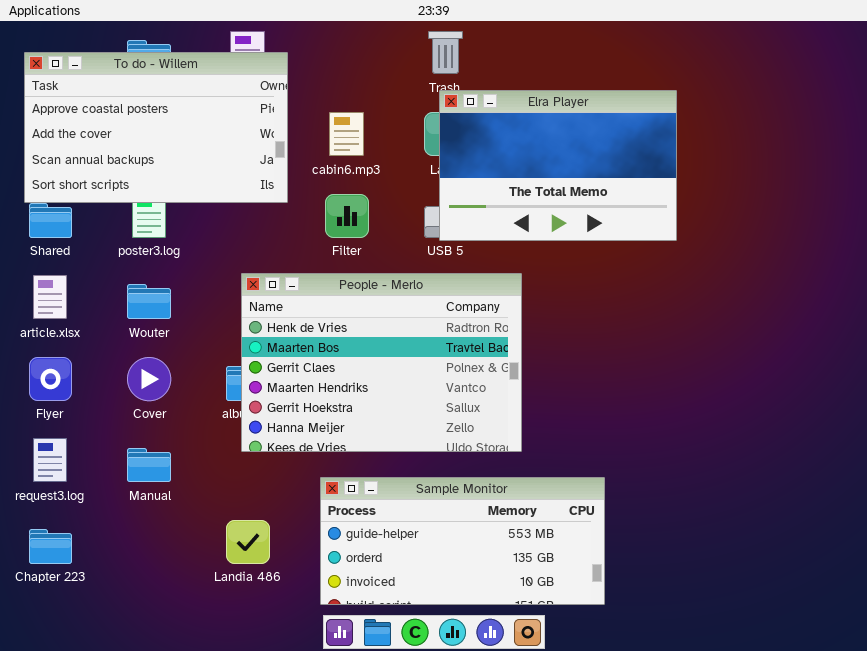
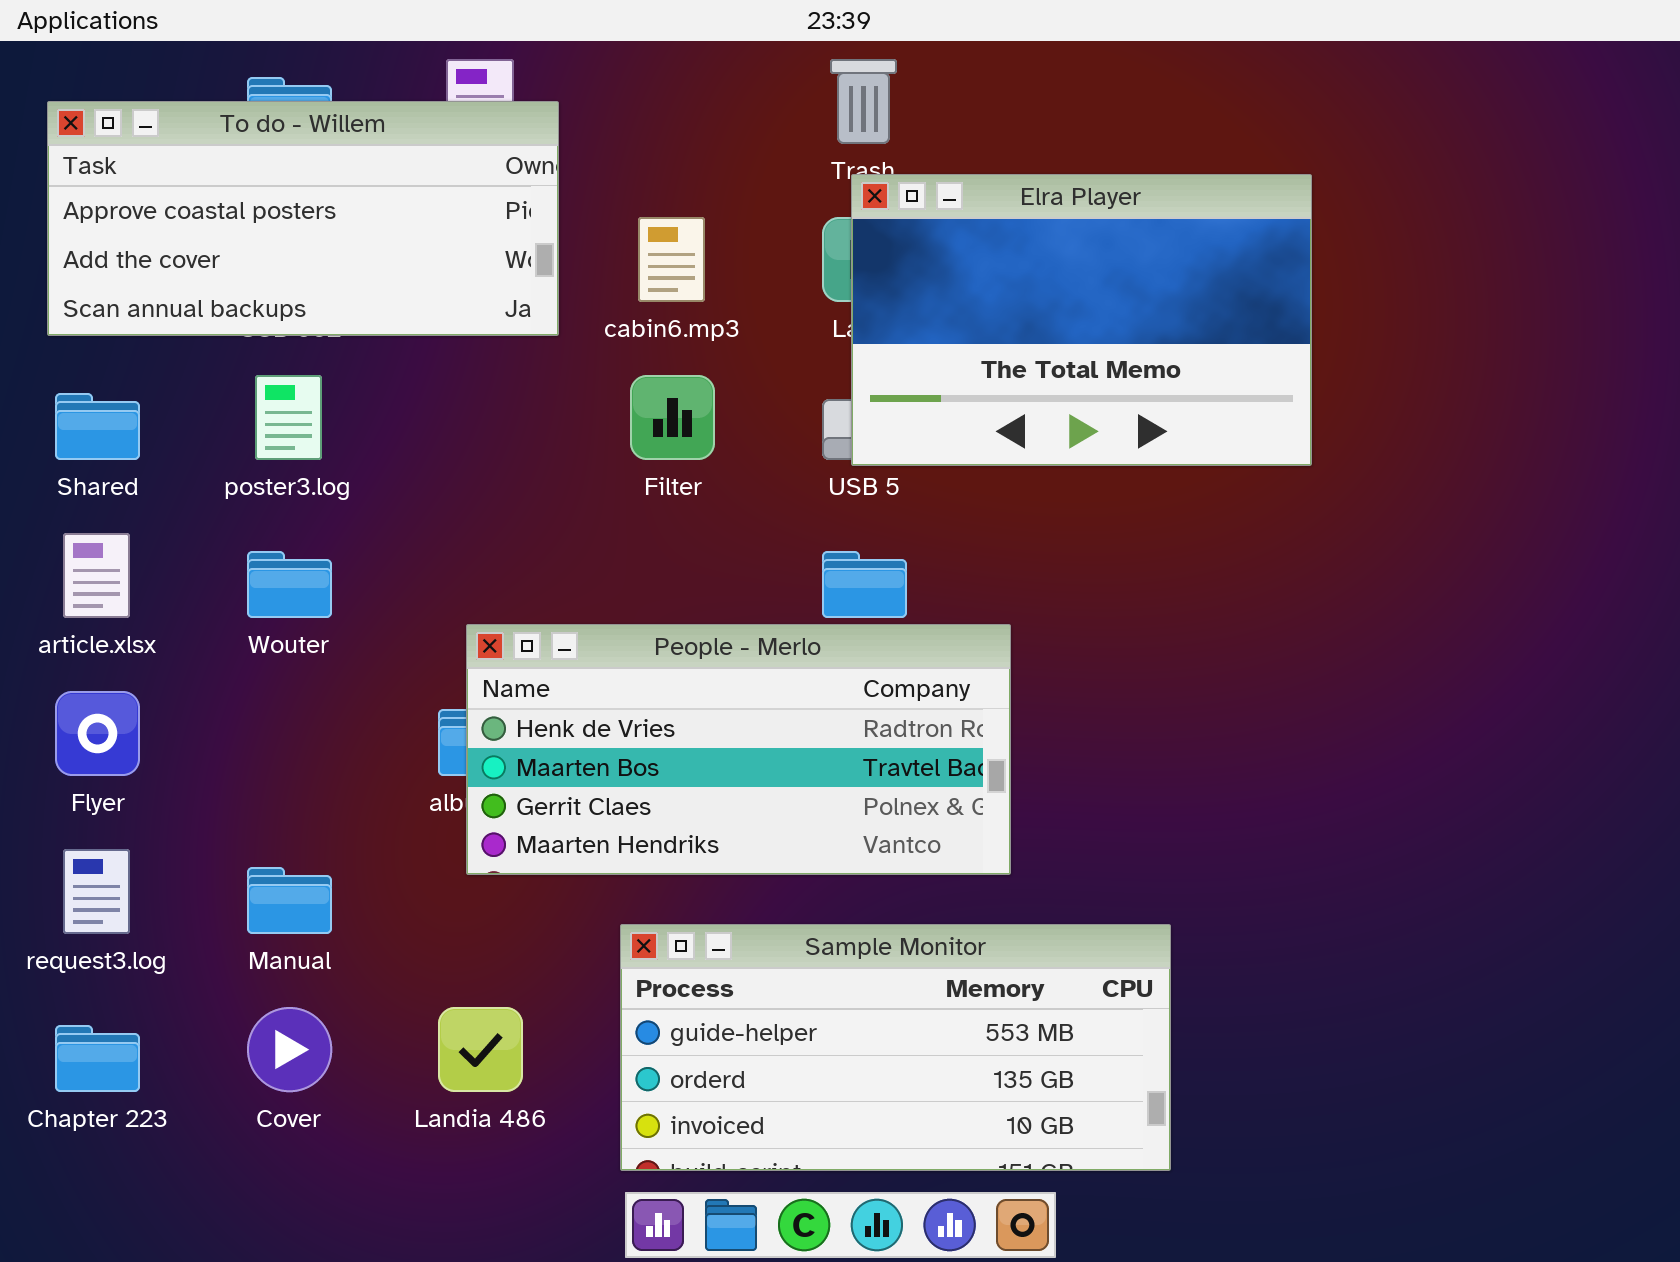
To do - Willem: [24,52,288,203] -> [47,101,559,336], resized
People - Merlo: [241,273,522,452] -> [466,624,1011,875], resized
Cover: [127,357,171,401] -> [247,1007,332,1092], moved

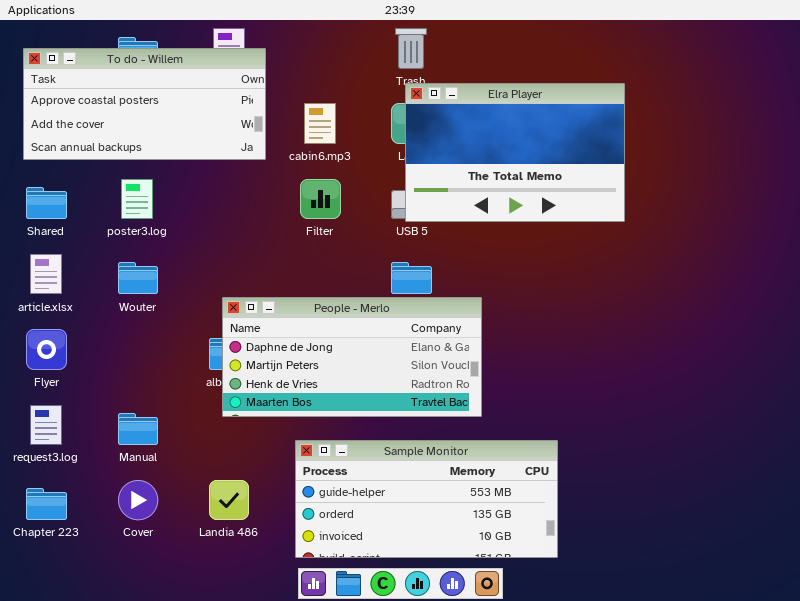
People - Merlo: [466,624,1011,875] -> [222,297,482,417], scrolled up 2 rows

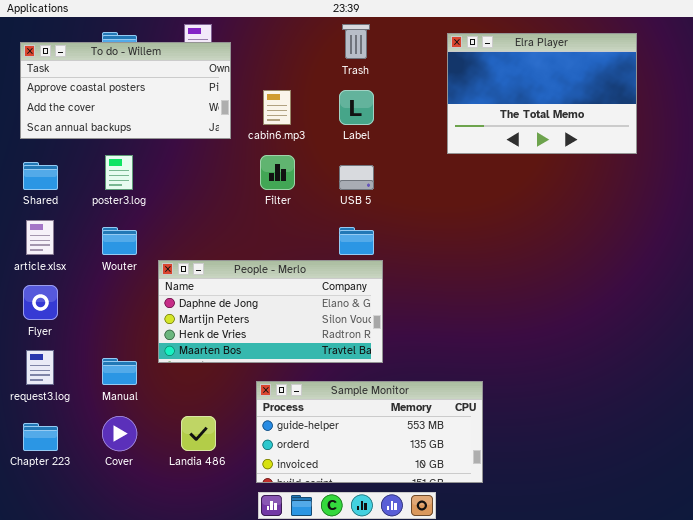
Elra Player: [405,83,625,222] -> [447,33,637,154], moved
People - Merlo: [222,297,482,417] -> [158,260,383,363], moved

